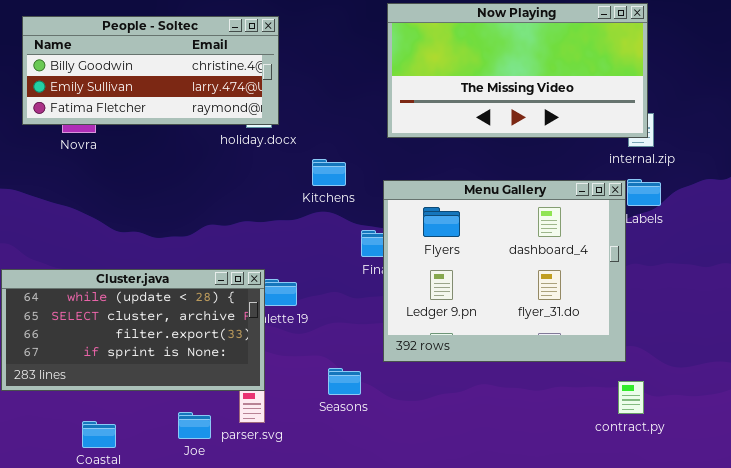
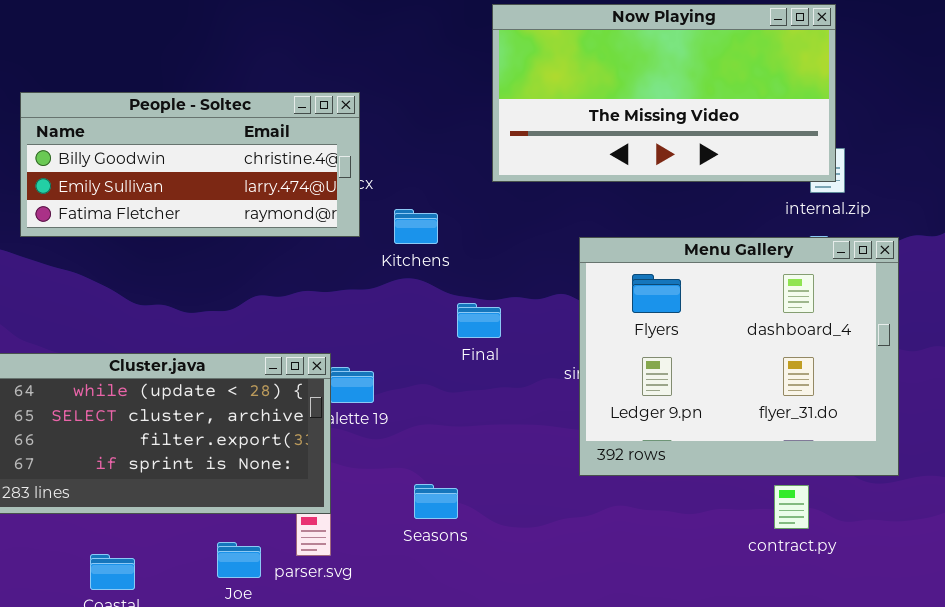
People - Soltec: [22,16,279,125] -> [20,92,360,237], moved
Menu Gallery: [383,180,626,362] -> [579,237,899,476], moved
contract.py: [618,381,644,414] -> [774,485,809,529], moved

